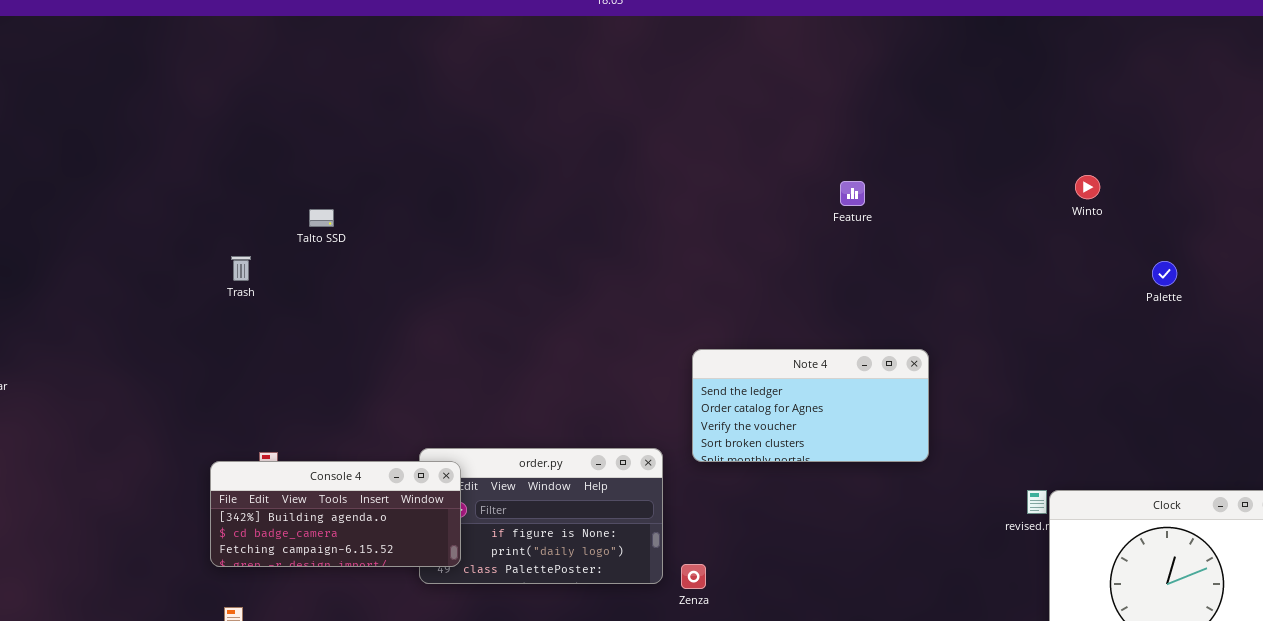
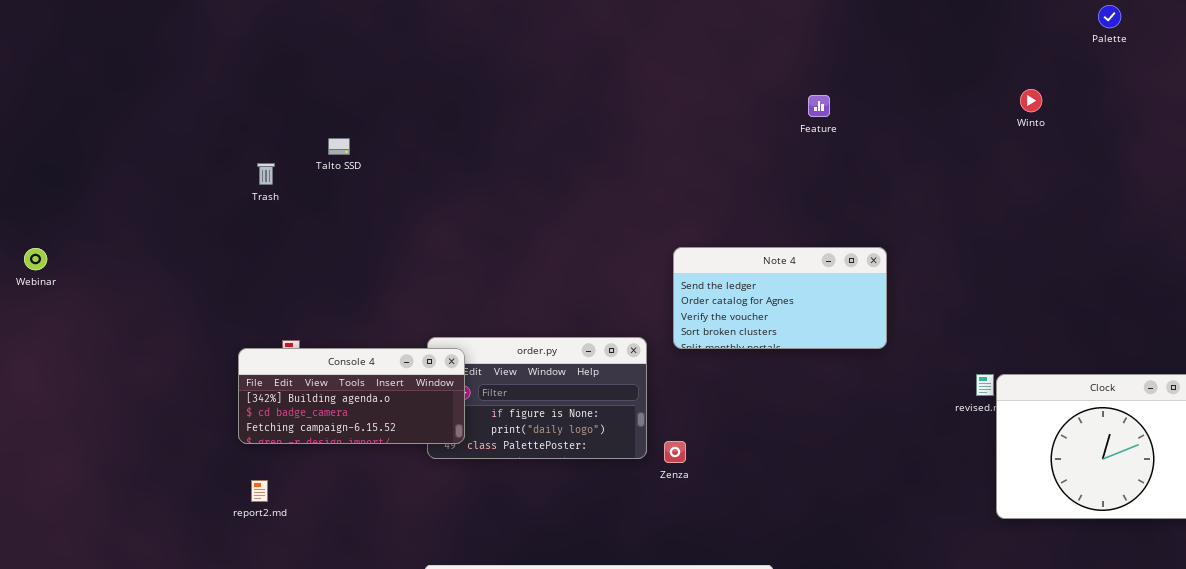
Talto SSD: [309,209,334,227] -> [328,138,350,155], moved
Palette: [1152,261,1177,286] -> [1098,5,1121,28], moved

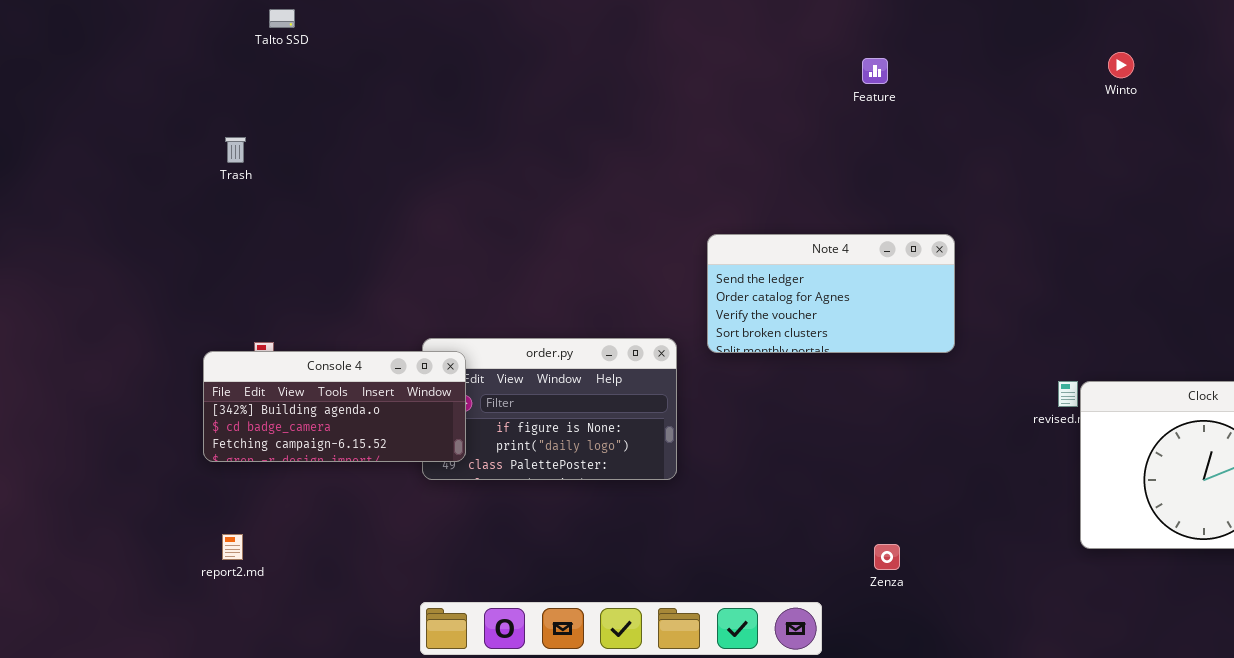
Talto SSD: [328,138,350,155] -> [269,9,295,28], moved
Zenza: [664,441,686,463] -> [874,544,900,570], moved
report2.md: [251,480,268,502] -> [222,534,243,560], moved

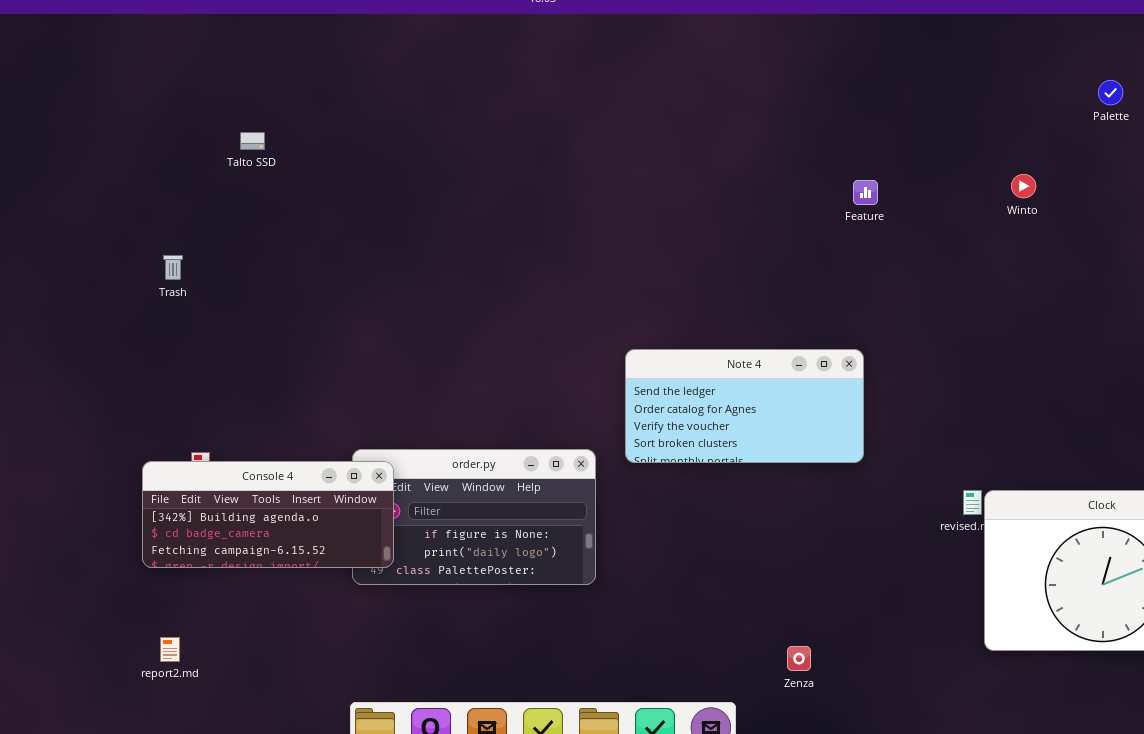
Talto SSD: [269,9,295,28] -> [240,132,265,150], moved
Feature: [862,58,888,84] -> [853,180,878,205], moved

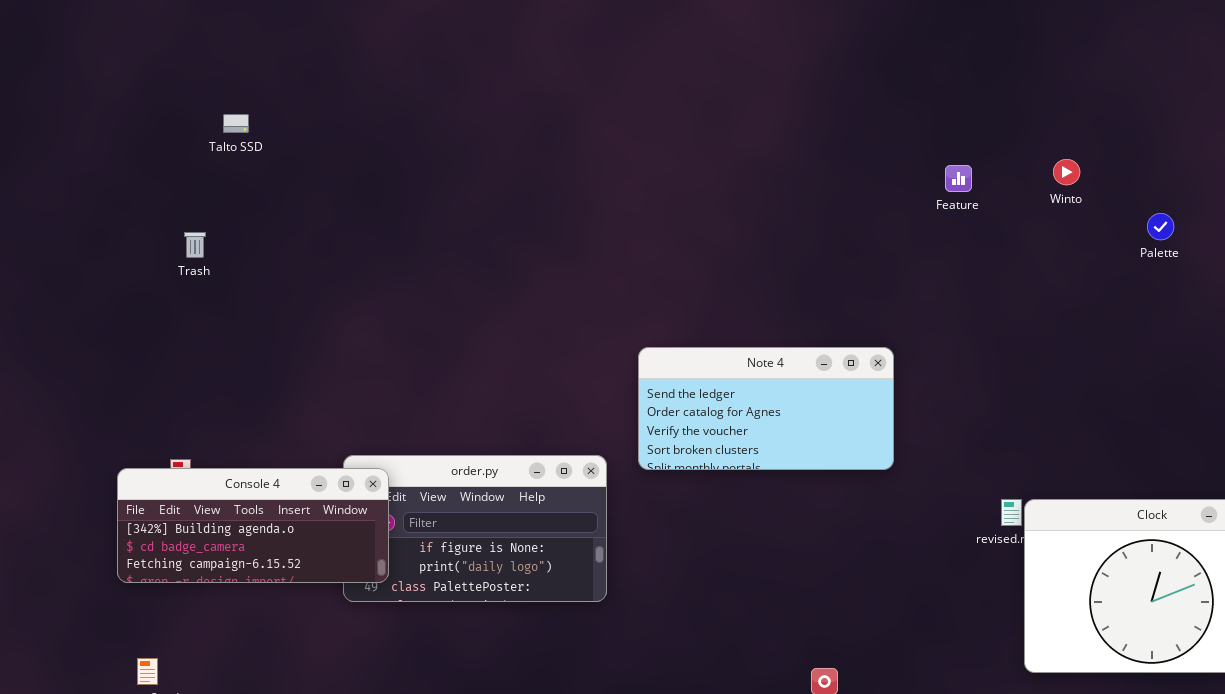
Palette: [1098,80,1123,105] -> [1147,213,1174,240], moved
Feature: [853,180,878,205] -> [945,165,972,192], moved
Trash: [163,255,183,280] -> [184,232,206,258], moved

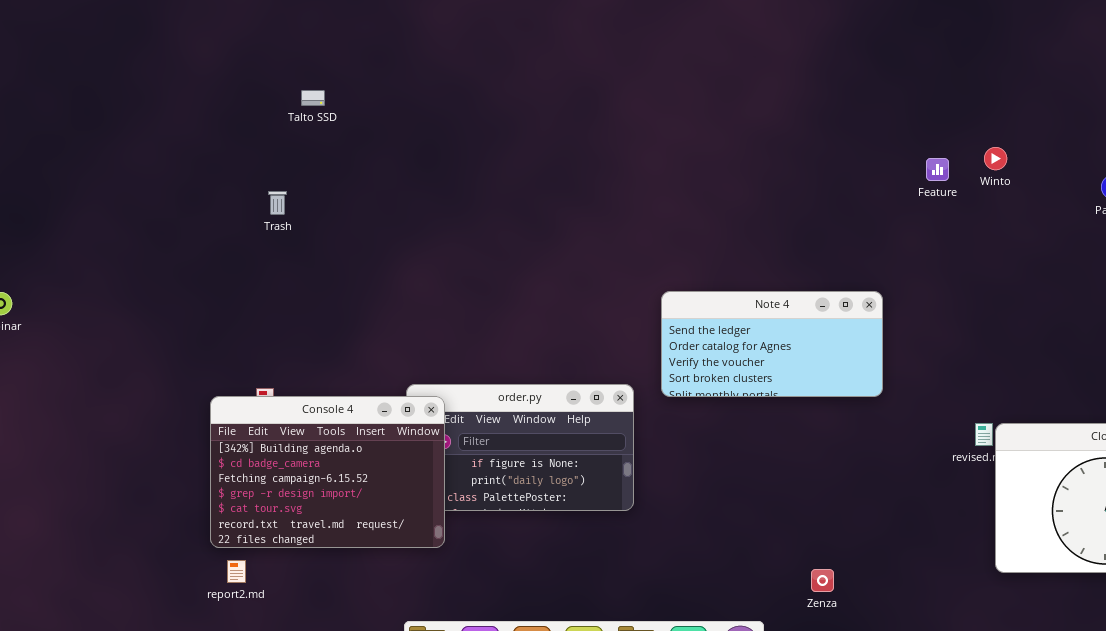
Winto: [1053,159,1080,185] -> [984,147,1007,170], moved
Feature: [945,165,972,192] -> [926,158,949,181], moved
Console 4: [117,468,389,583] -> [210,396,445,548], resized

